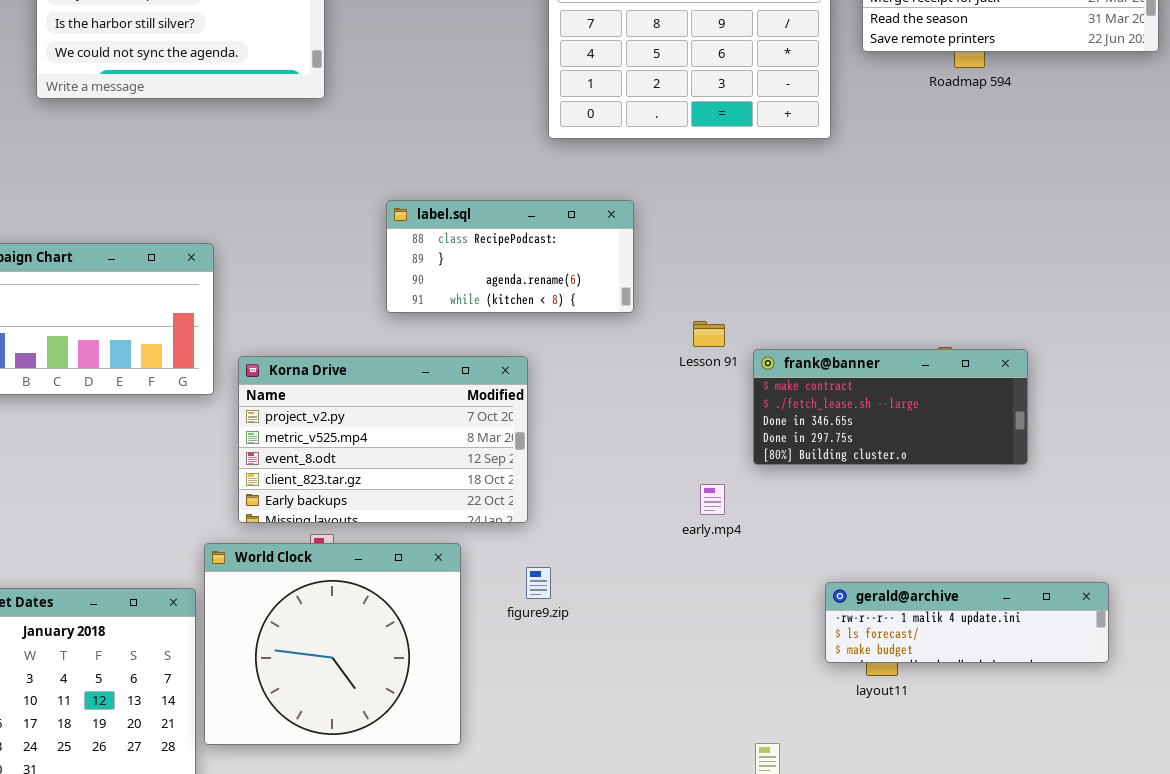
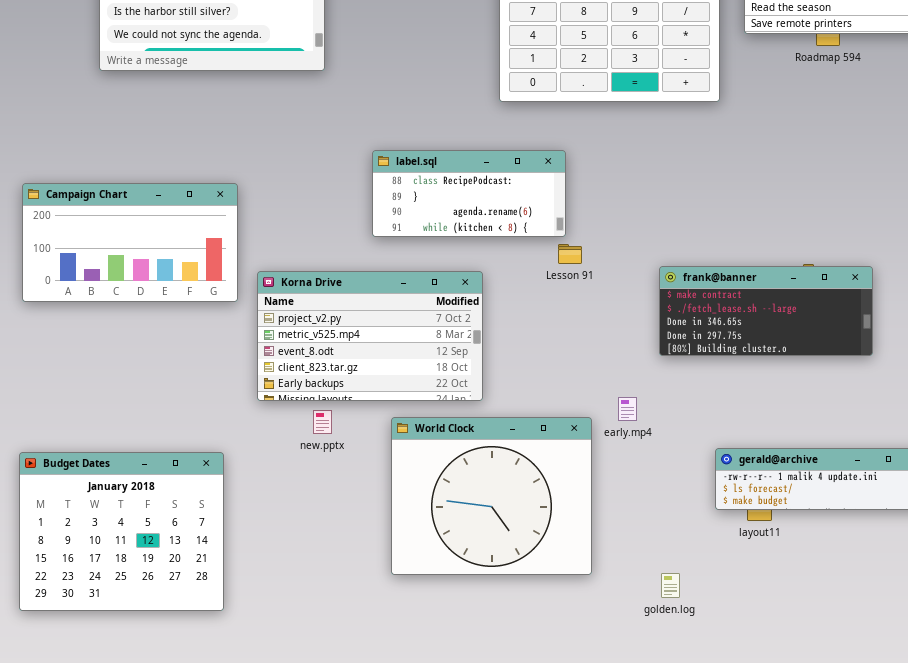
Lesson 91: [693,321,725,347] -> [558,244,582,264], moved
early.mp4: [700,484,725,515] -> [618,397,637,421], moved
World Clock: [204,543,461,745] -> [391,417,592,575], moved

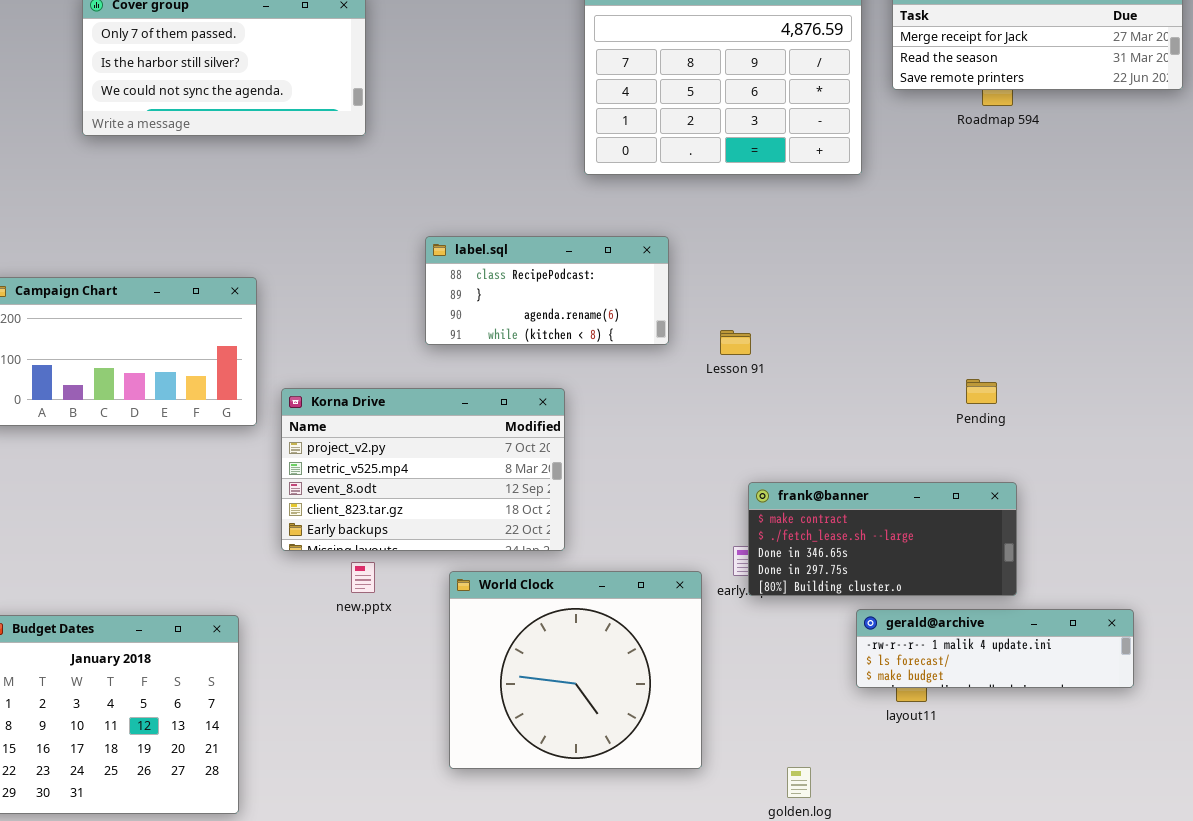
Lesson 91: [558,244,582,264] -> [720,330,751,355], moved
frank@banner: [659,266,873,356] -> [748,482,1017,596], moved

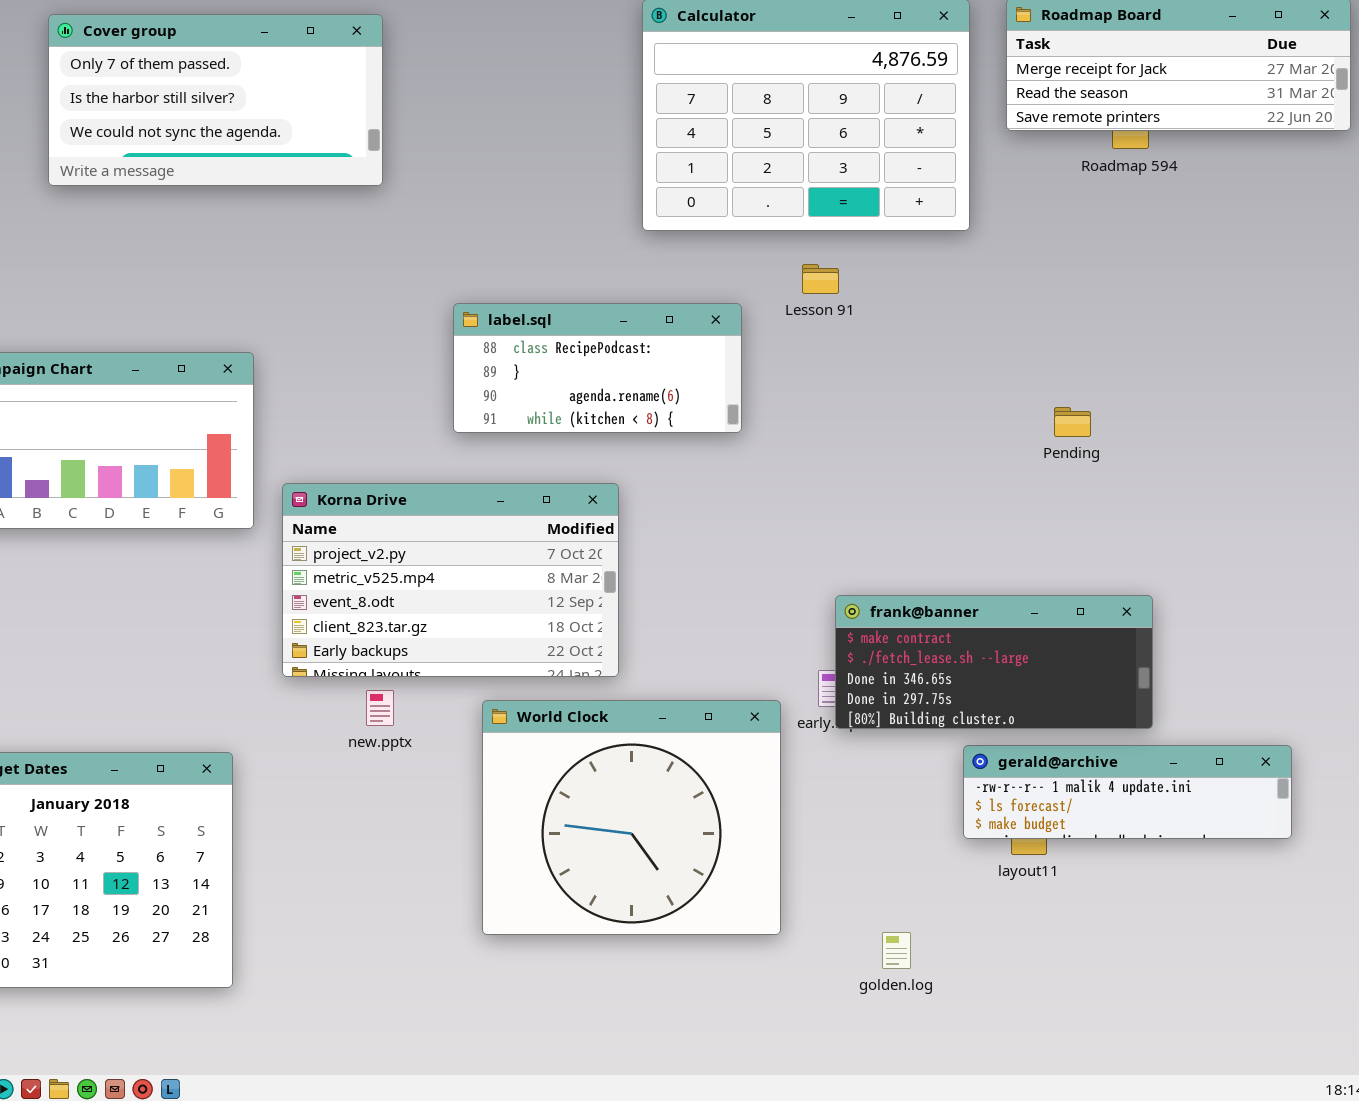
Lesson 91: [720,330,751,355] -> [802,264,839,294], moved
Pending: [966,379,997,404] -> [1054,407,1091,437], moved

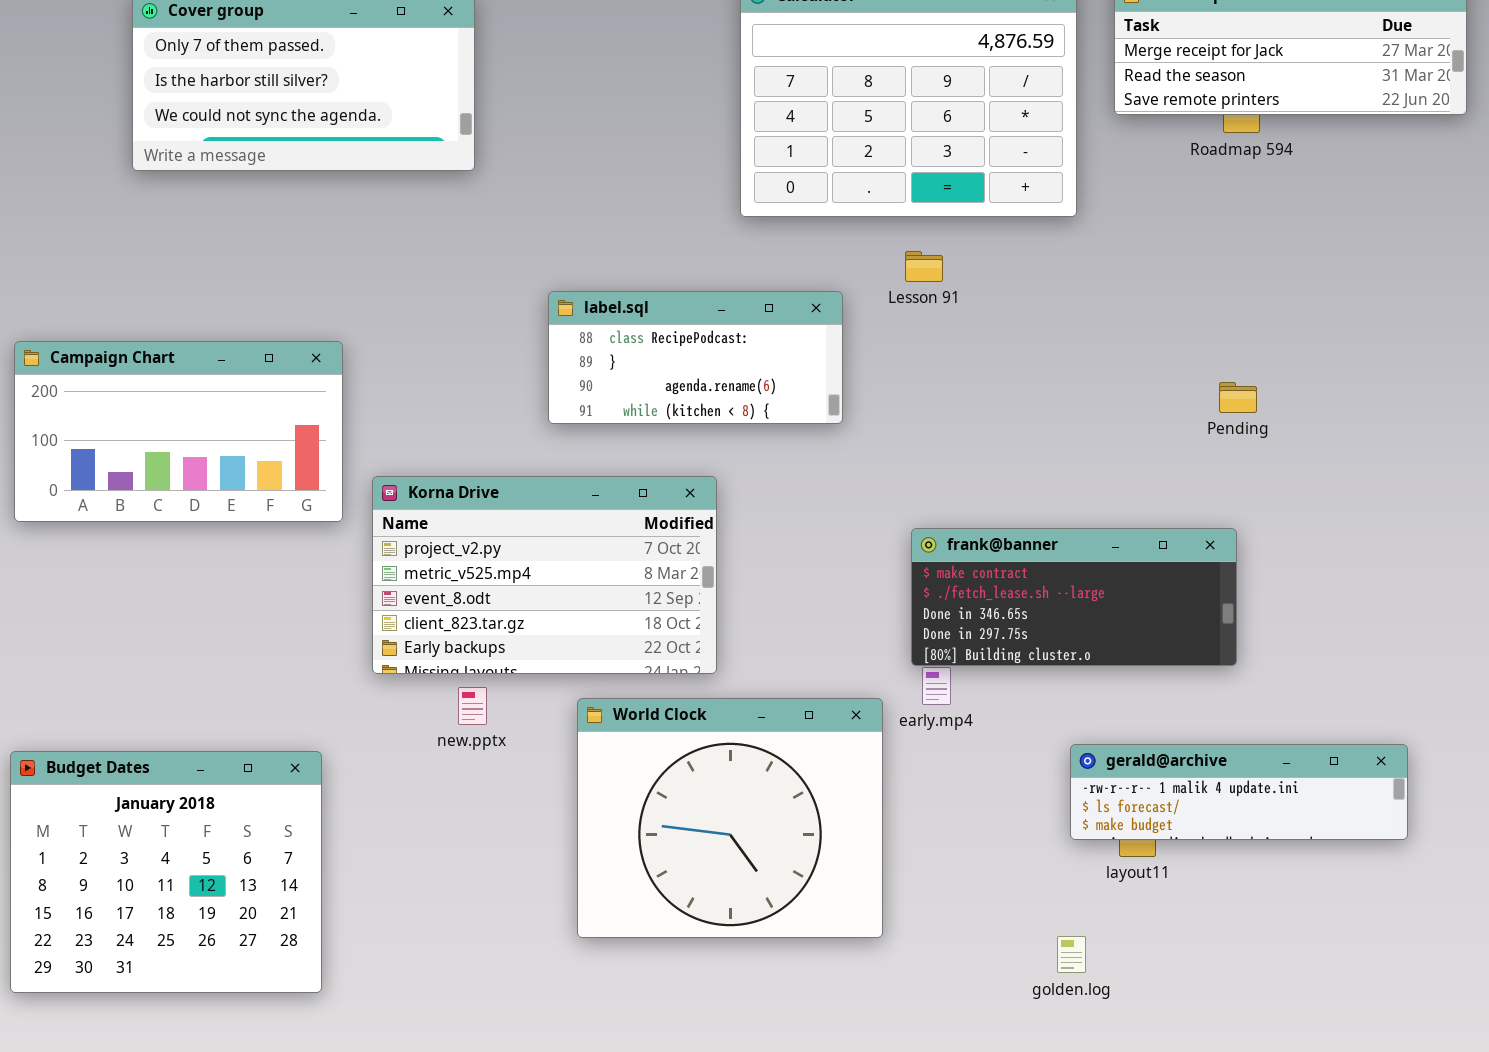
Pending: [1054,407,1091,437] -> [1219,382,1257,413], moved
frank@banner: [835,595,1153,729] -> [911,528,1237,666], moved
golden.log: [882,932,911,969] -> [1057,936,1086,973], moved

